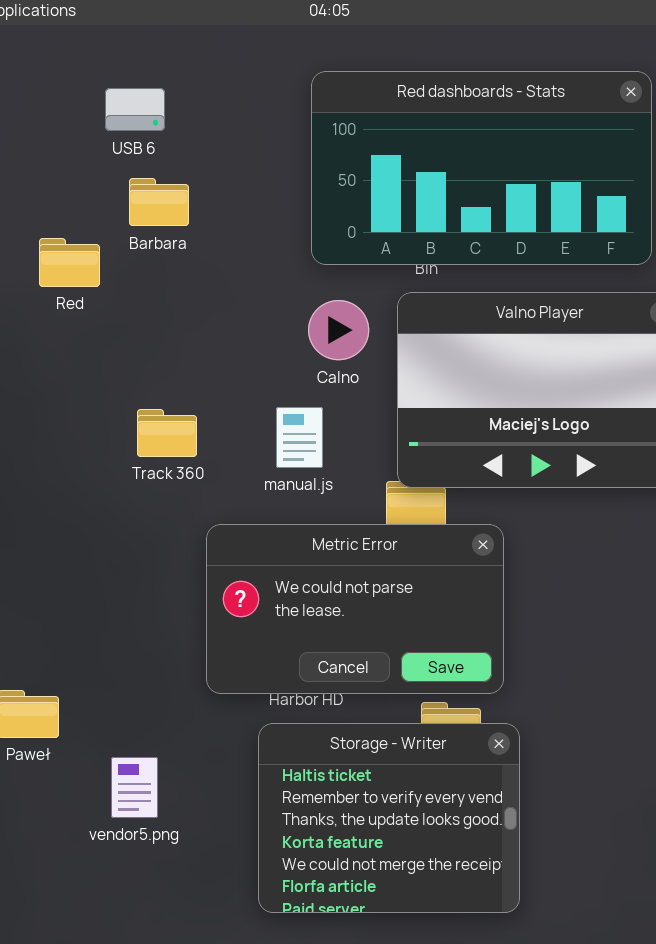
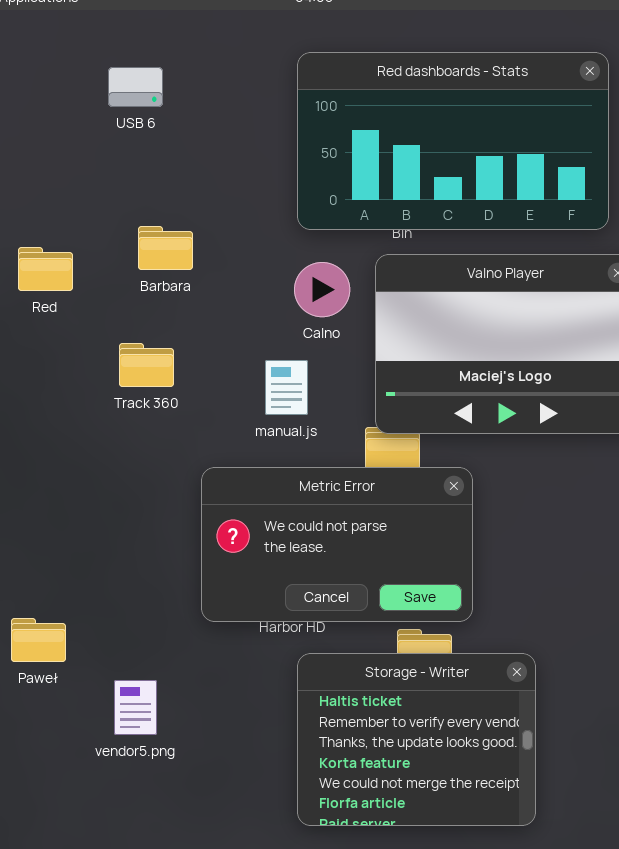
Barbara: [129,178,189,226] -> [138,226,193,270], moved
Red: [39,238,100,287] -> [18,247,73,291], moved
Track 360: [137,409,197,457] -> [119,343,174,387], moved
Storage - Writer: [258,723,520,913] -> [297,653,536,826], moved

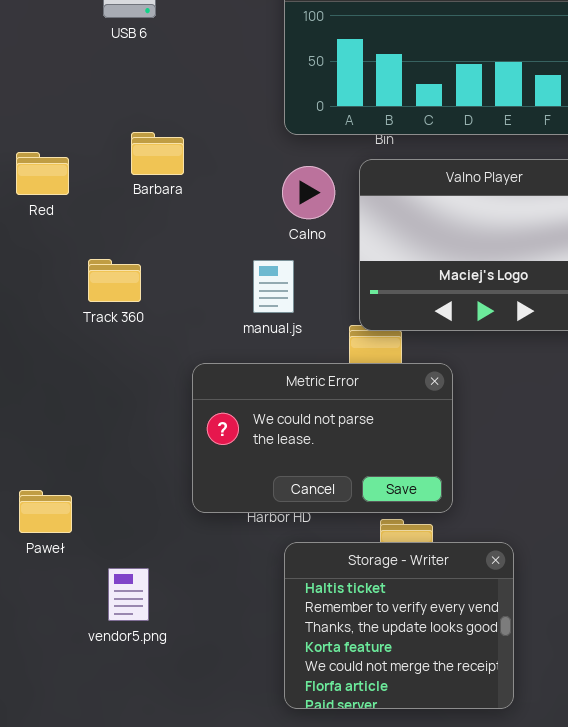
Track 360: [119,343,174,387] -> [88,259,141,302], moved
Paweł: [11,618,66,662] -> [19,490,72,533], moved

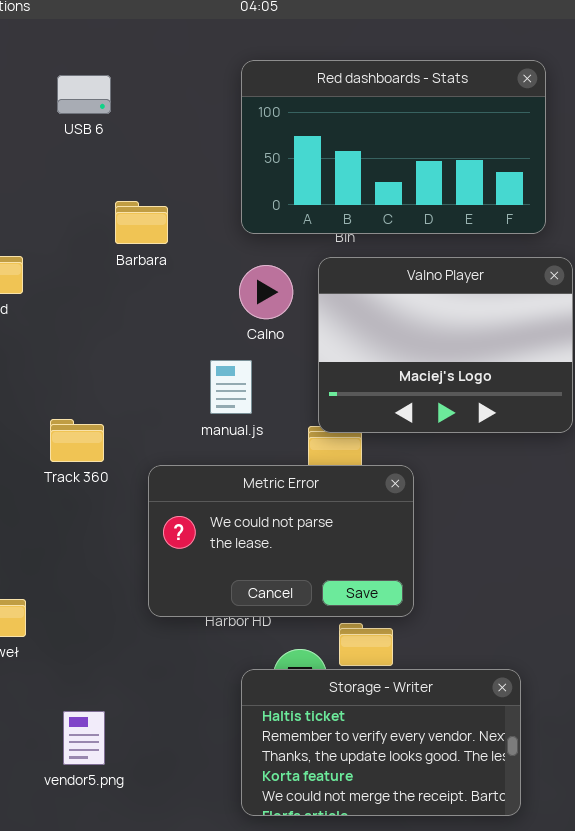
Barbara: [131,132,184,175] -> [115,201,168,244], moved
Track 360: [88,259,141,302] -> [50,419,104,462], moved
Storage - Writer: [284,542,514,709] -> [241,669,521,816], resized
vendor5.png: [108,568,149,621] -> [63,711,105,765], moved

